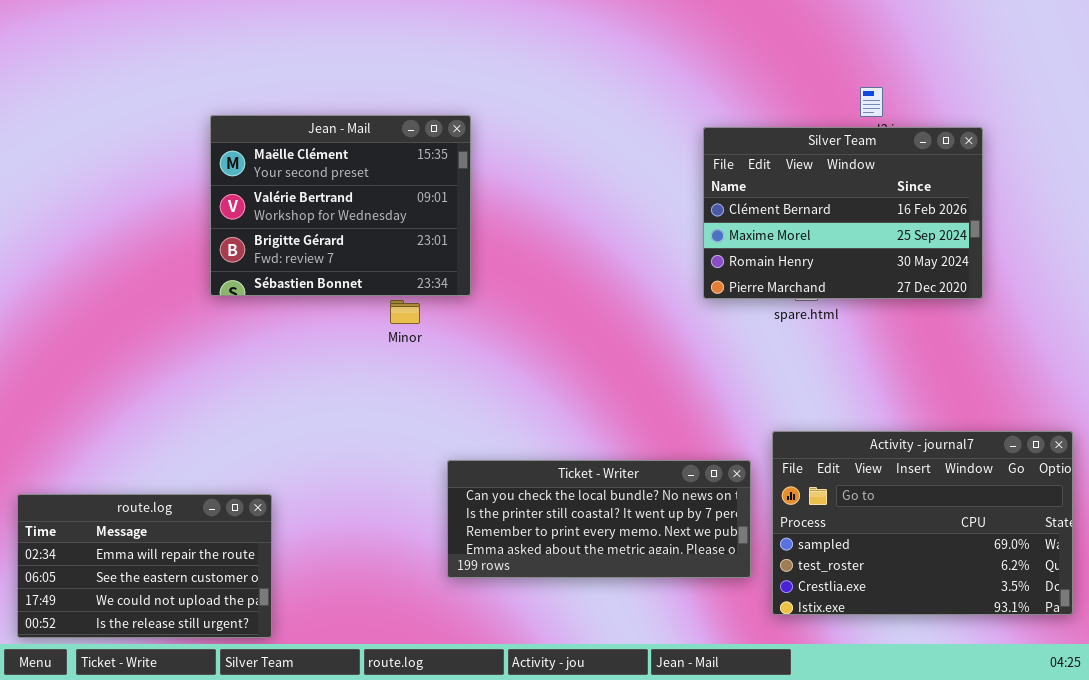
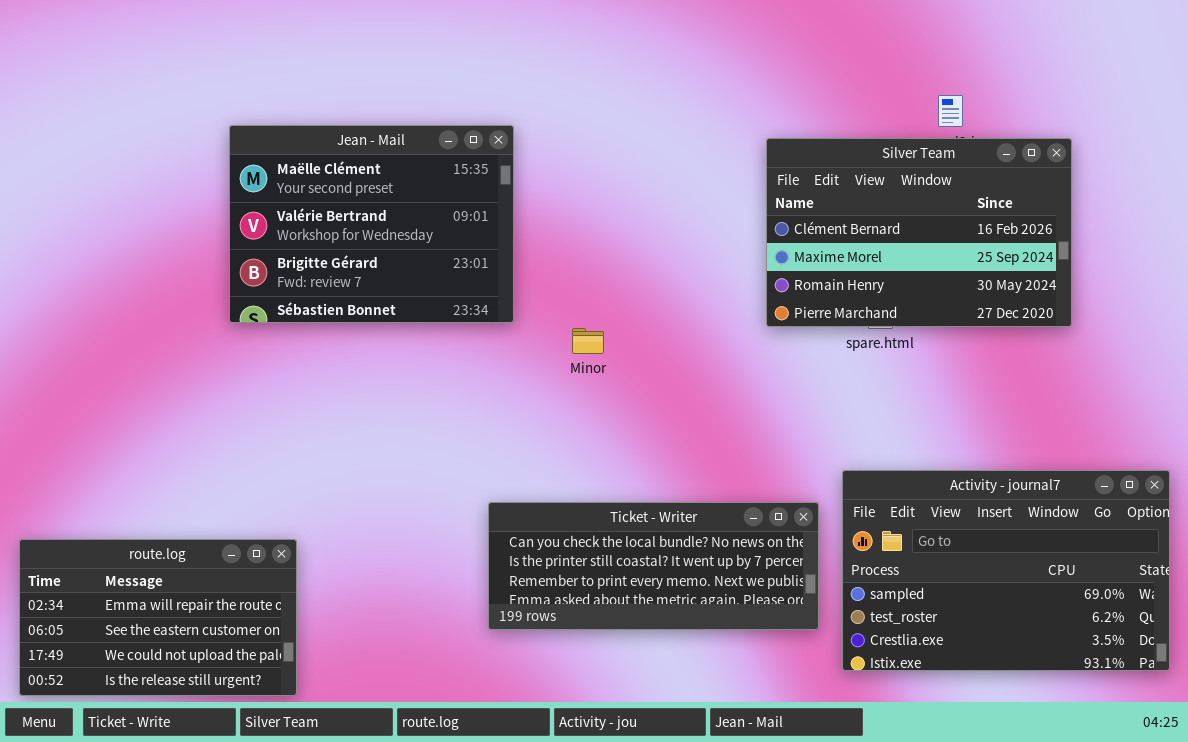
Minor: [390,300,420,324] -> [572,328,604,354], moved

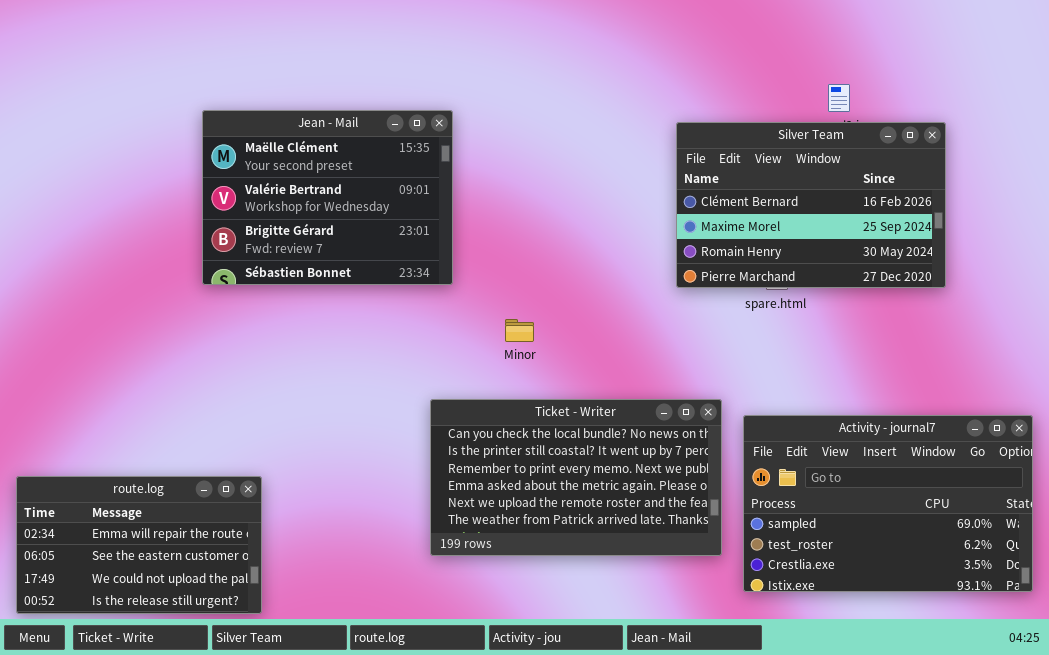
Minor: [572,328,604,354] -> [505,319,534,342], moved
Ticket - Writer: [488,502,819,630] -> [430,399,722,556], resized

